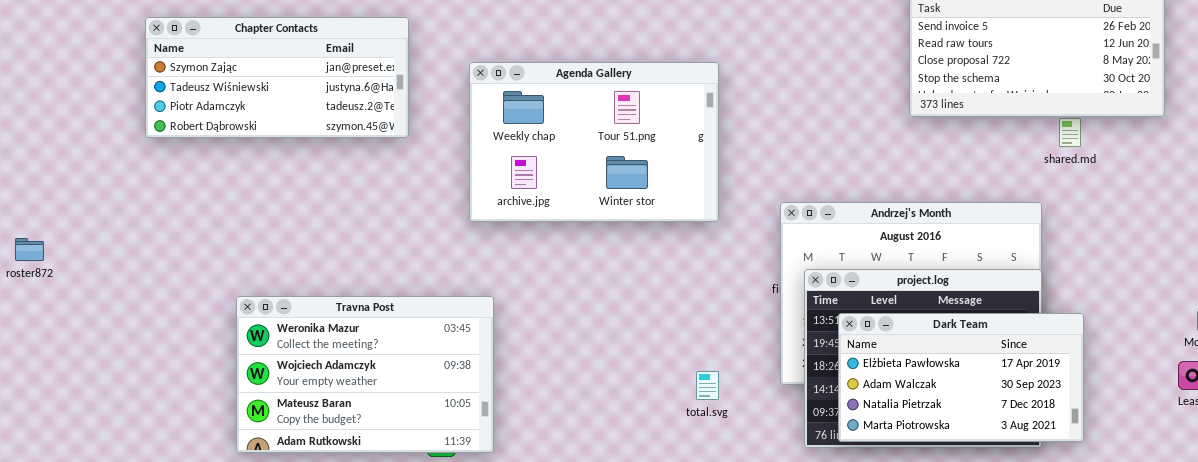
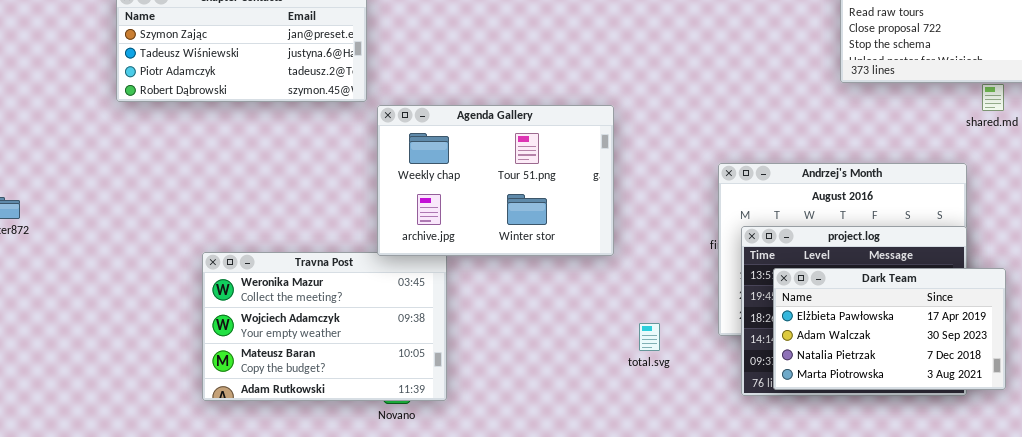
Agenda Gallery: [469,62,719,222] -> [377,105,614,256], moved

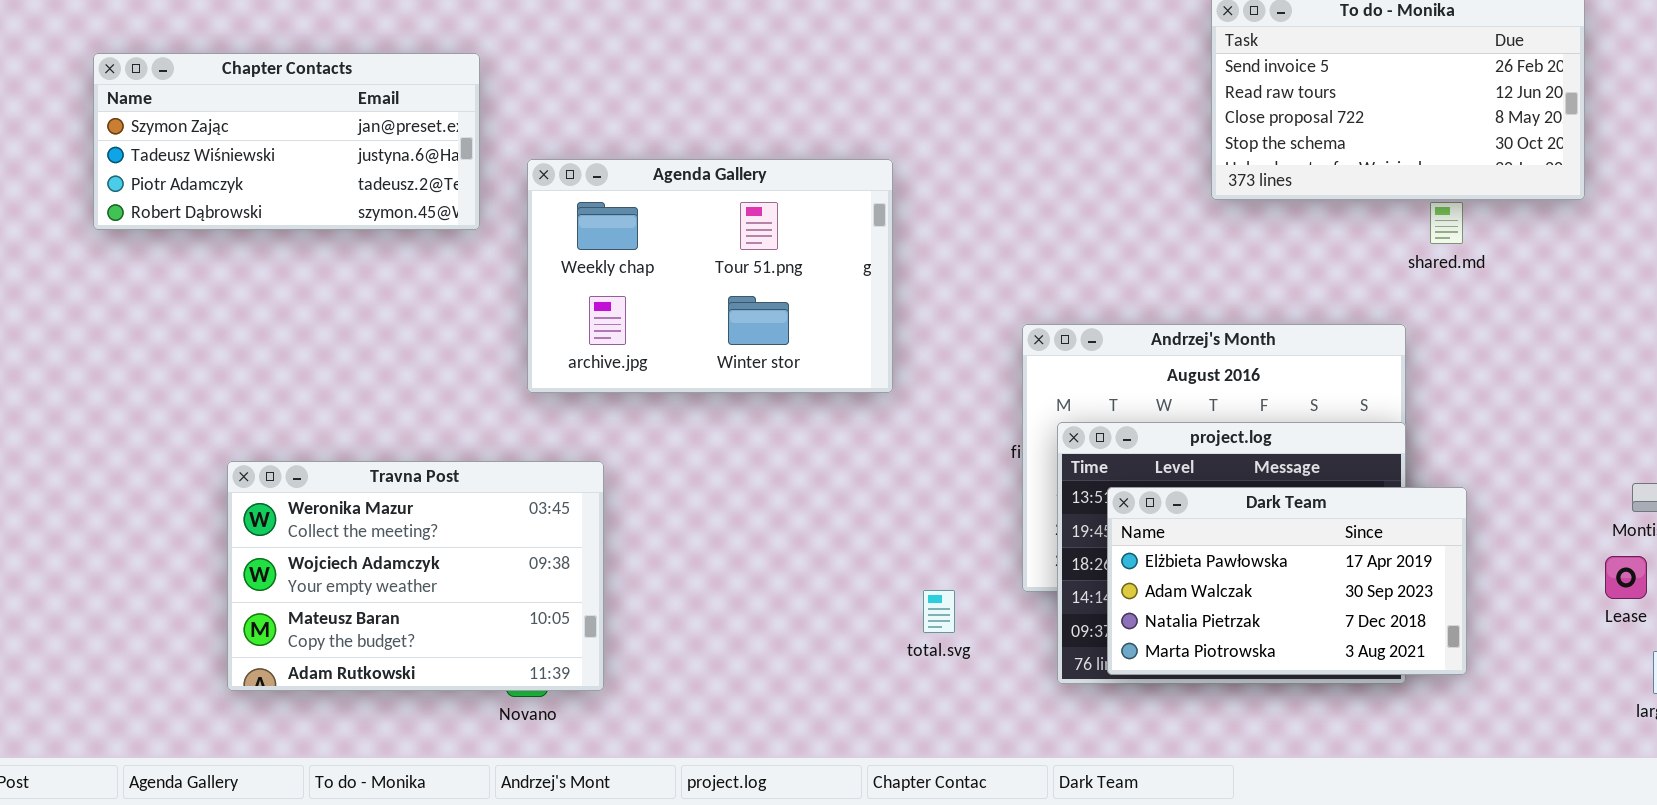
Agenda Gallery: [377,105,614,256] -> [527,159,893,393], moved
total.svg: [639,323,660,351] -> [923,590,955,633], moved

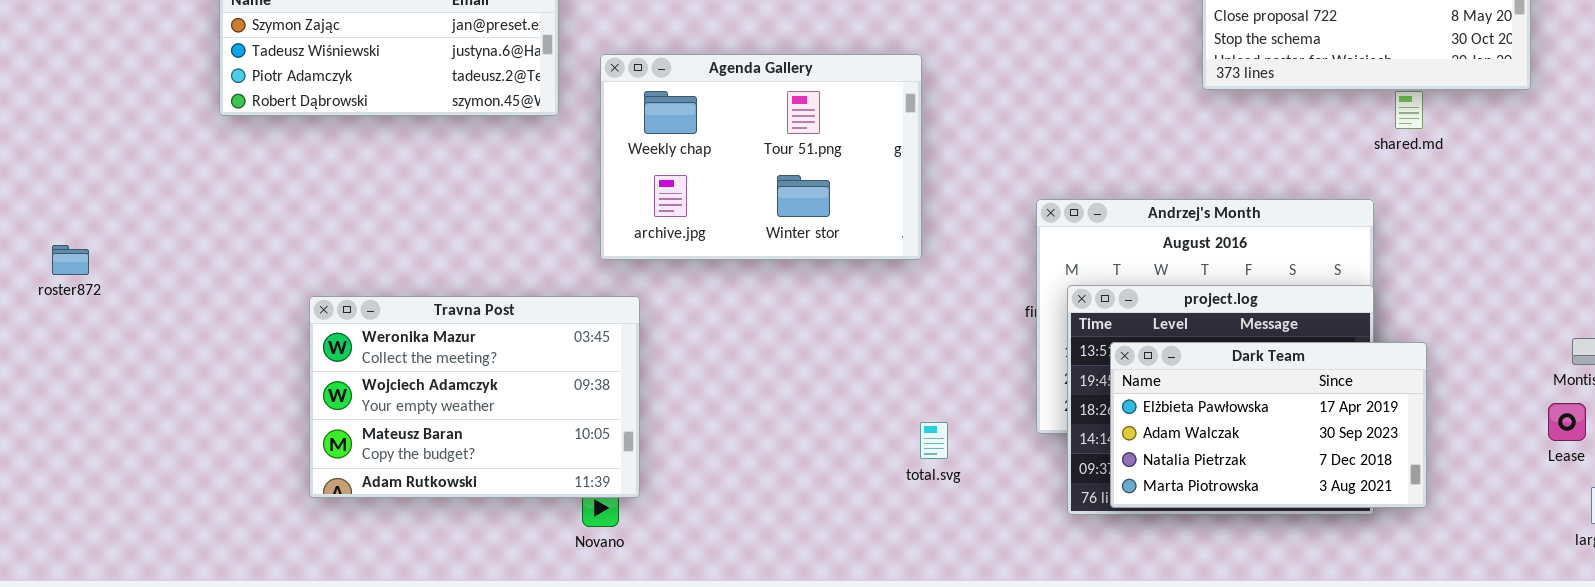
Travna Post: [227,461,604,691] -> [309,296,640,498], moved
total.svg: [923,590,955,633] -> [920,422,948,459], moved

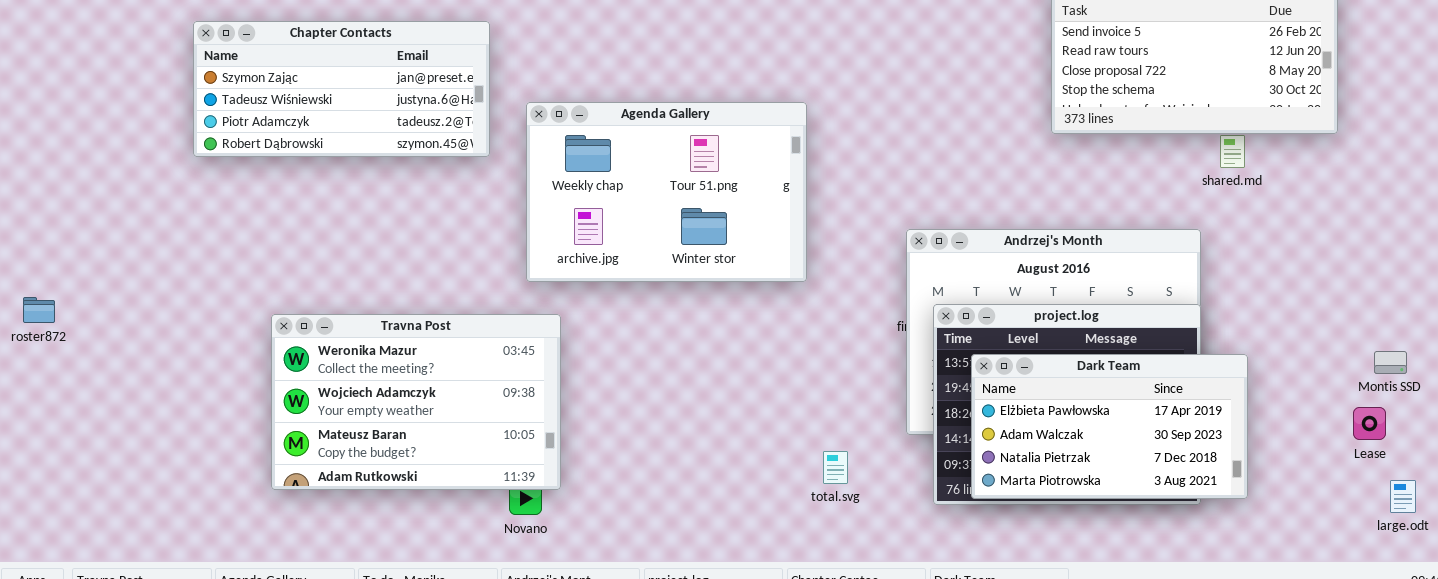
roster872: [52,245,89,275] -> [23,297,55,323], moved
total.svg: [920,422,948,459] -> [823,451,848,484], moved

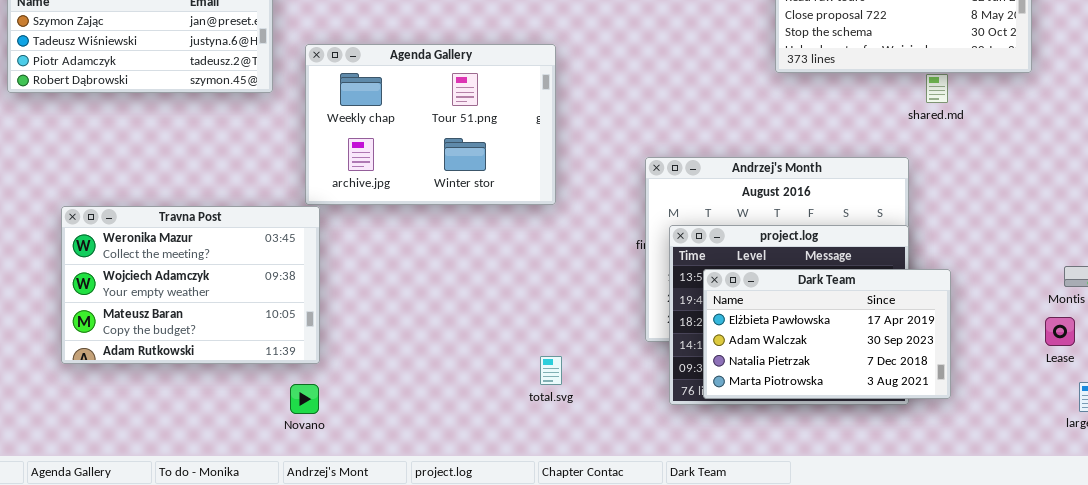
Travna Post: [271,314,561,490] -> [61,206,320,364], moved
total.svg: [823,451,848,484] -> [540,356,562,385], moved

